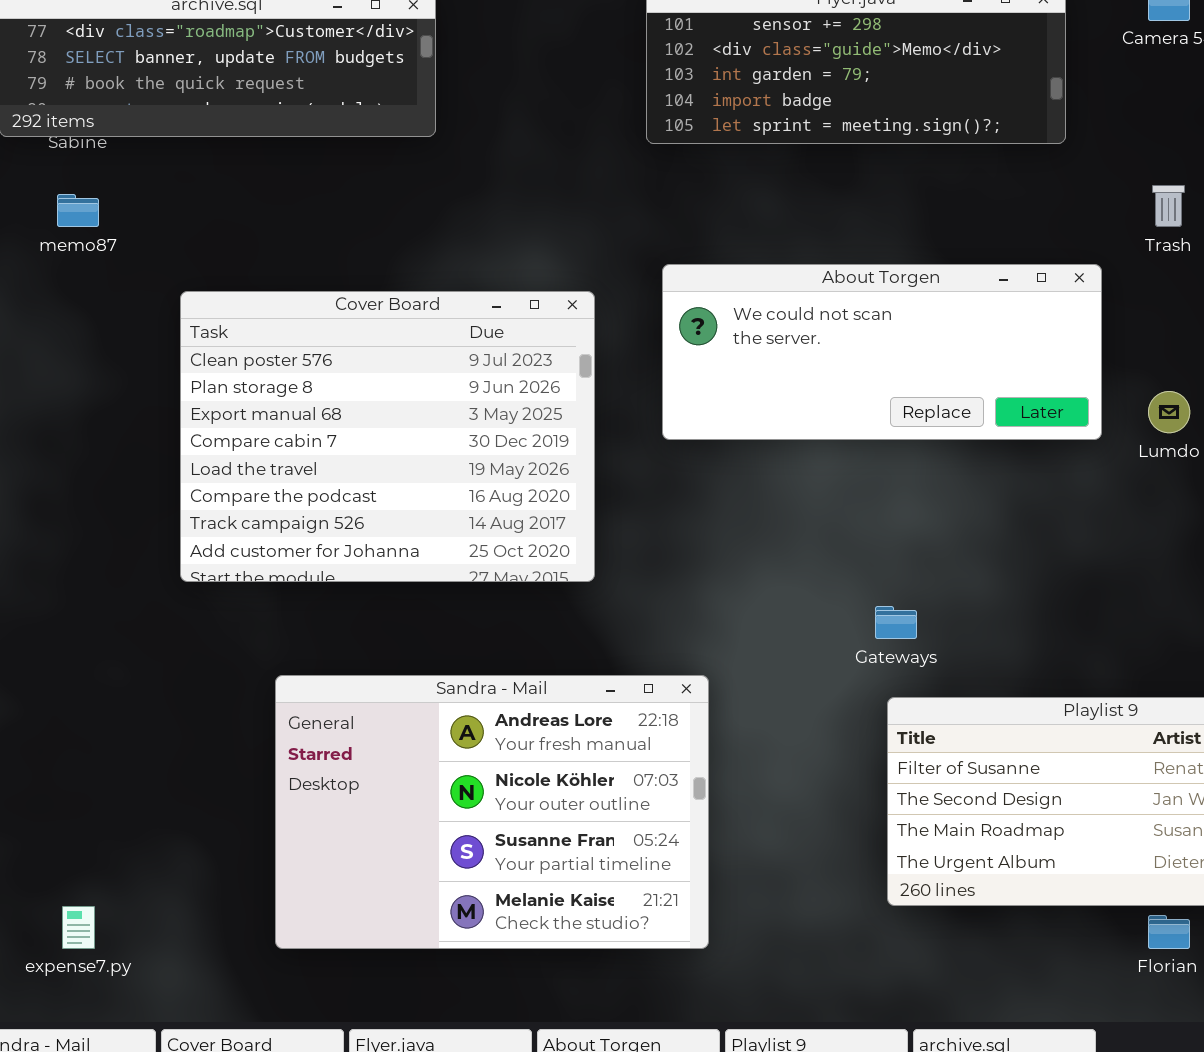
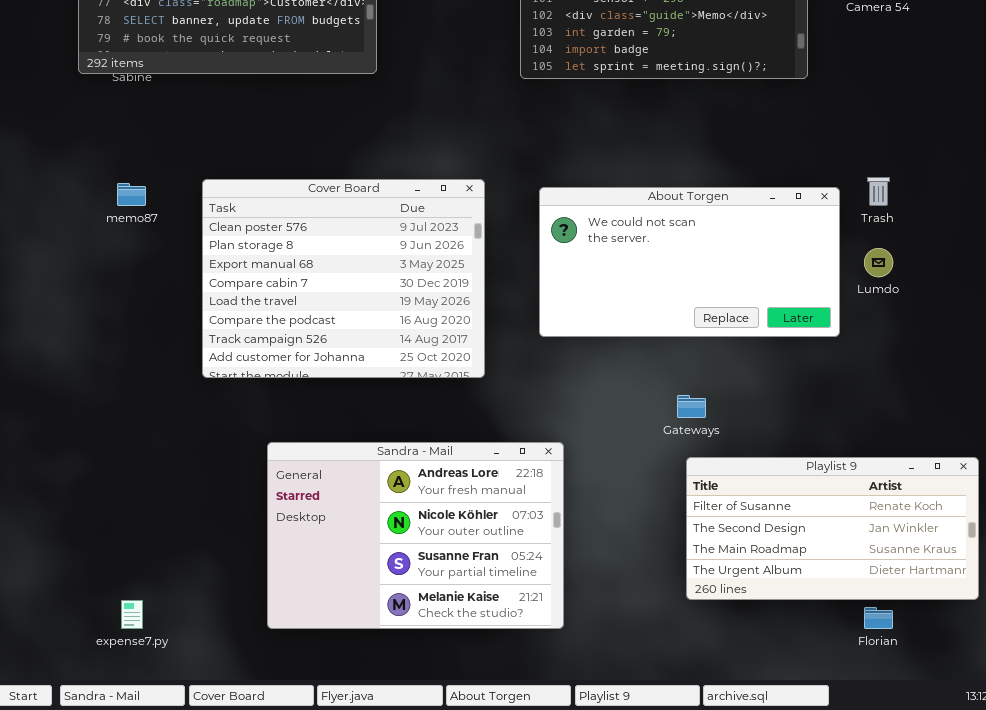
Trash: [1152,185,1185,227] -> [867,177,890,206], moved
memo87: [57,194,99,227] -> [117,183,146,206], moved
About Torgen: [662,264,1102,440] -> [539,187,840,337], moved, resized

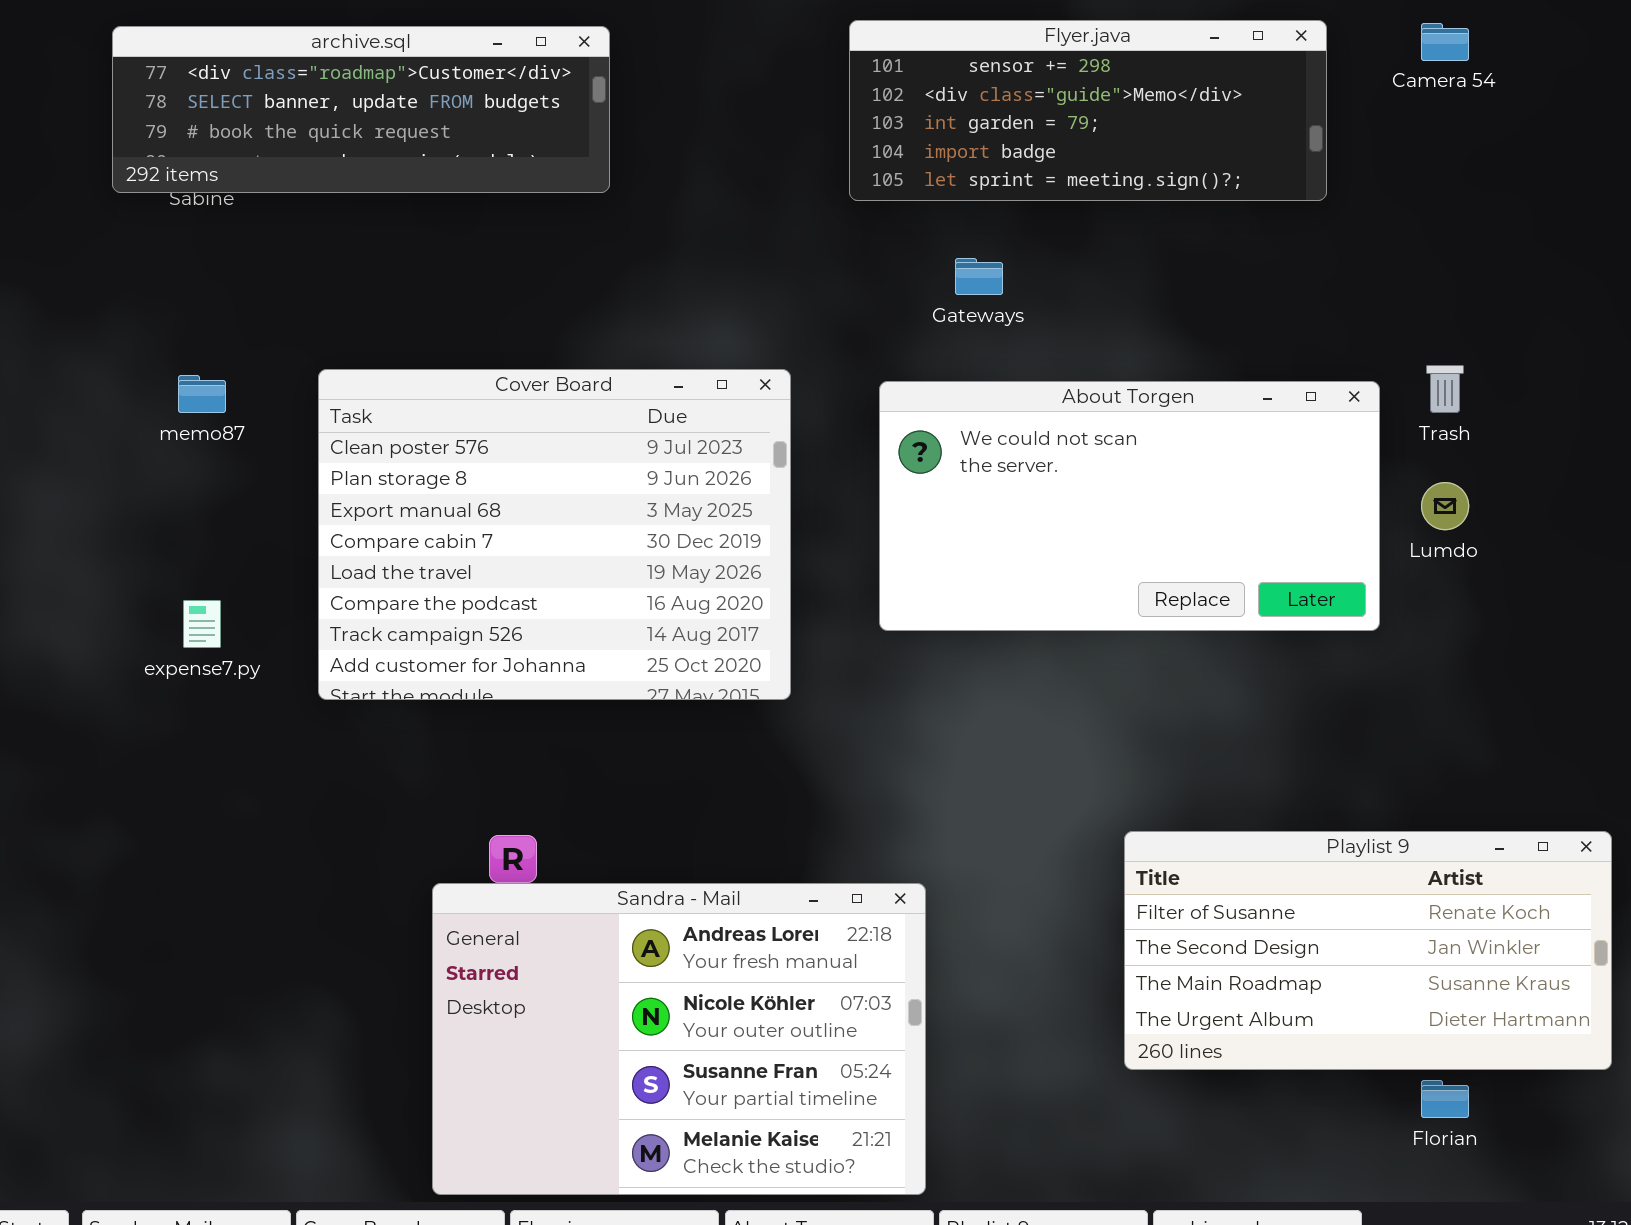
Gateways: [677,395,706,418] -> [955,258,1003,295], moved
Sandra - Mail: [267,442,564,629] -> [432,883,926,1195], moved
expense7.py: [121,600,143,629] -> [183,600,221,648], moved

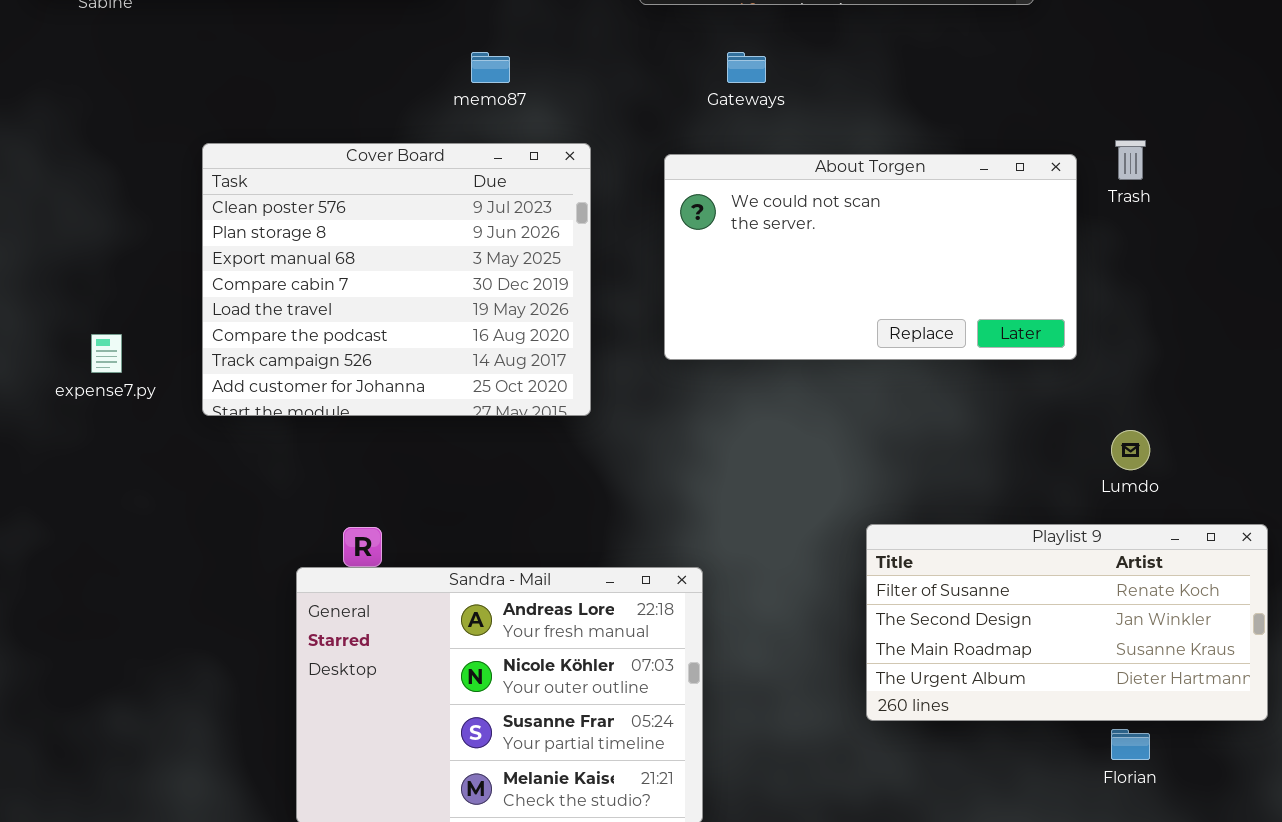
memo87: [178,375,226,413] -> [471,52,510,83], moved
Lumdo: [1421,482,1469,530] -> [1111,430,1150,470], moved

